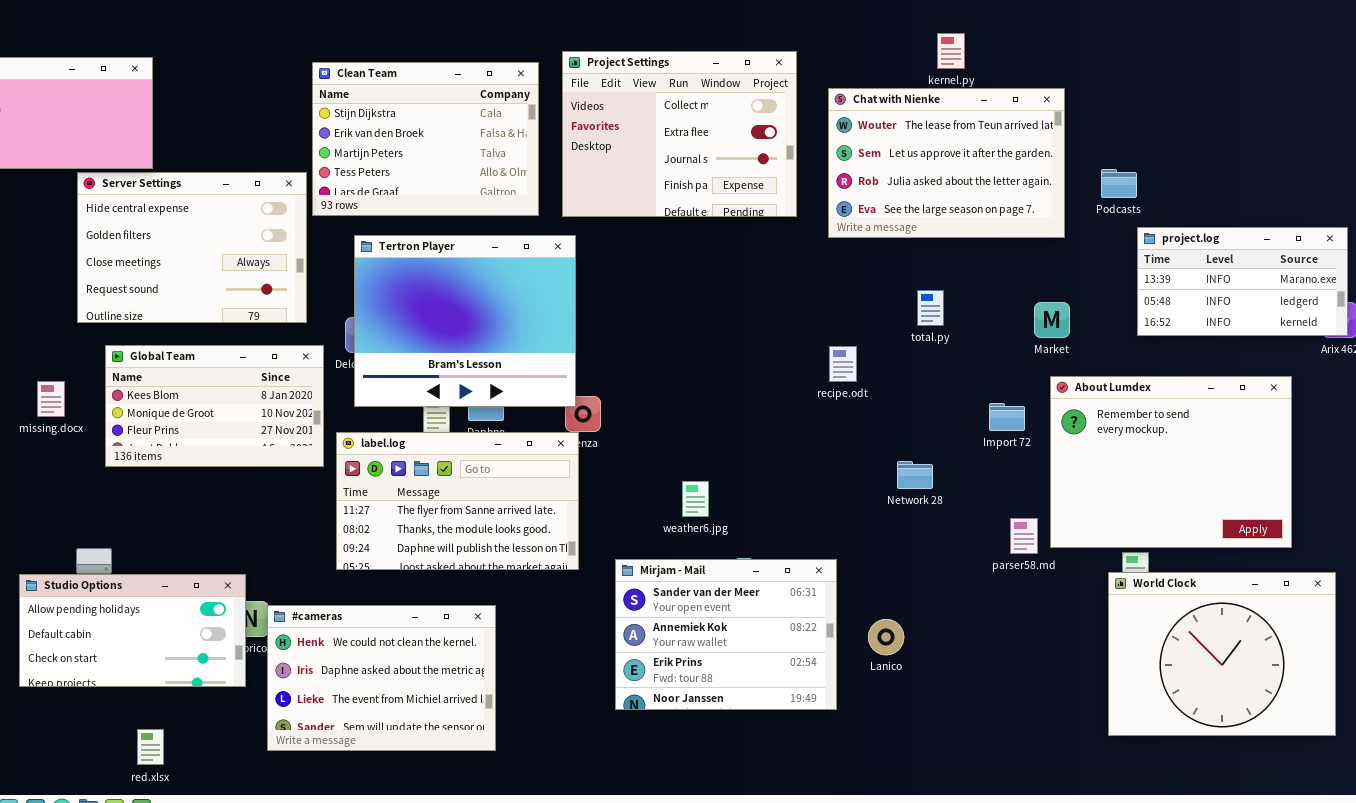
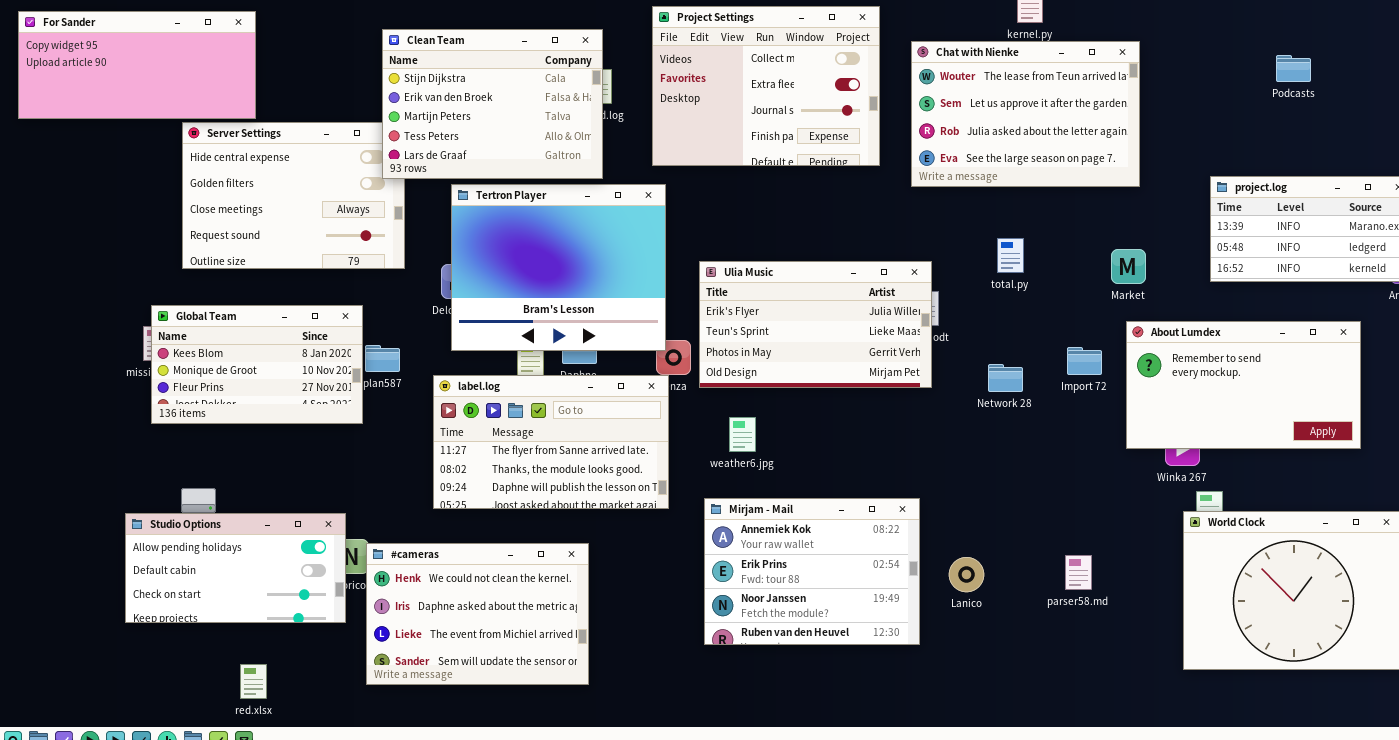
Clean Team: [312,62,539,216] -> [382,29,603,179], moved
Podcasts: [1101,169,1137,198] -> [1276,55,1311,82], moved
Ulia Music: none -> [699,261,932,388], opened
Global Team: [105,345,324,467] -> [151,305,363,424], moved
About Lumdex: [1050,376,1292,548] -> [1126,321,1361,449], resized
Network 28: [897,461,933,489] -> [988,364,1023,392], moved
weather6.jpg: [682,481,709,517] -> [729,417,756,452], moved
parser58.md: [1010,518,1038,554] -> [1065,555,1092,590], moved
Mirjam - Mail: [615,559,837,710] -> [704,498,920,645], scrolled down 1 row

